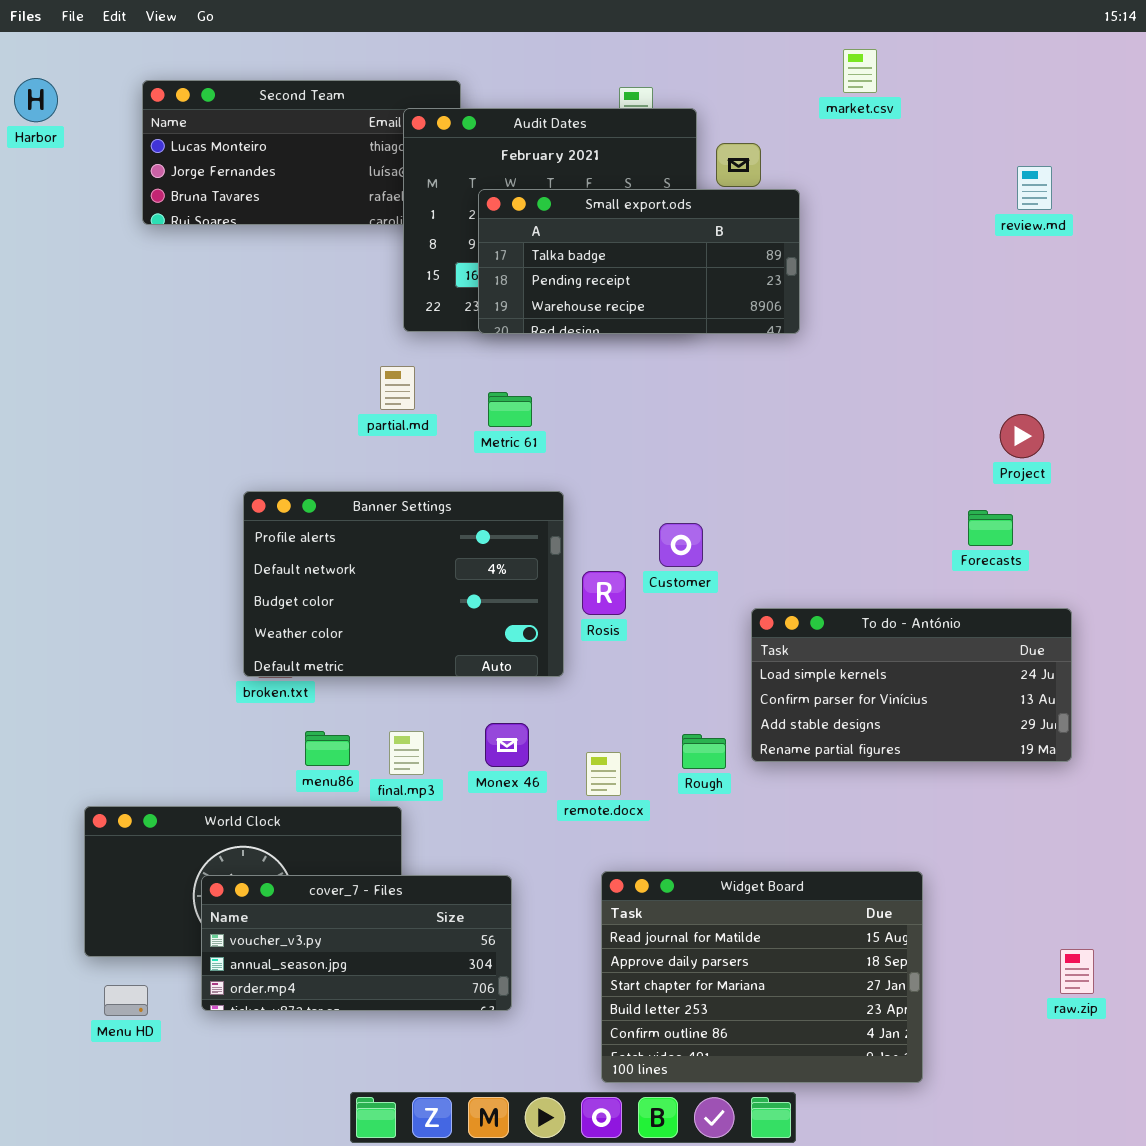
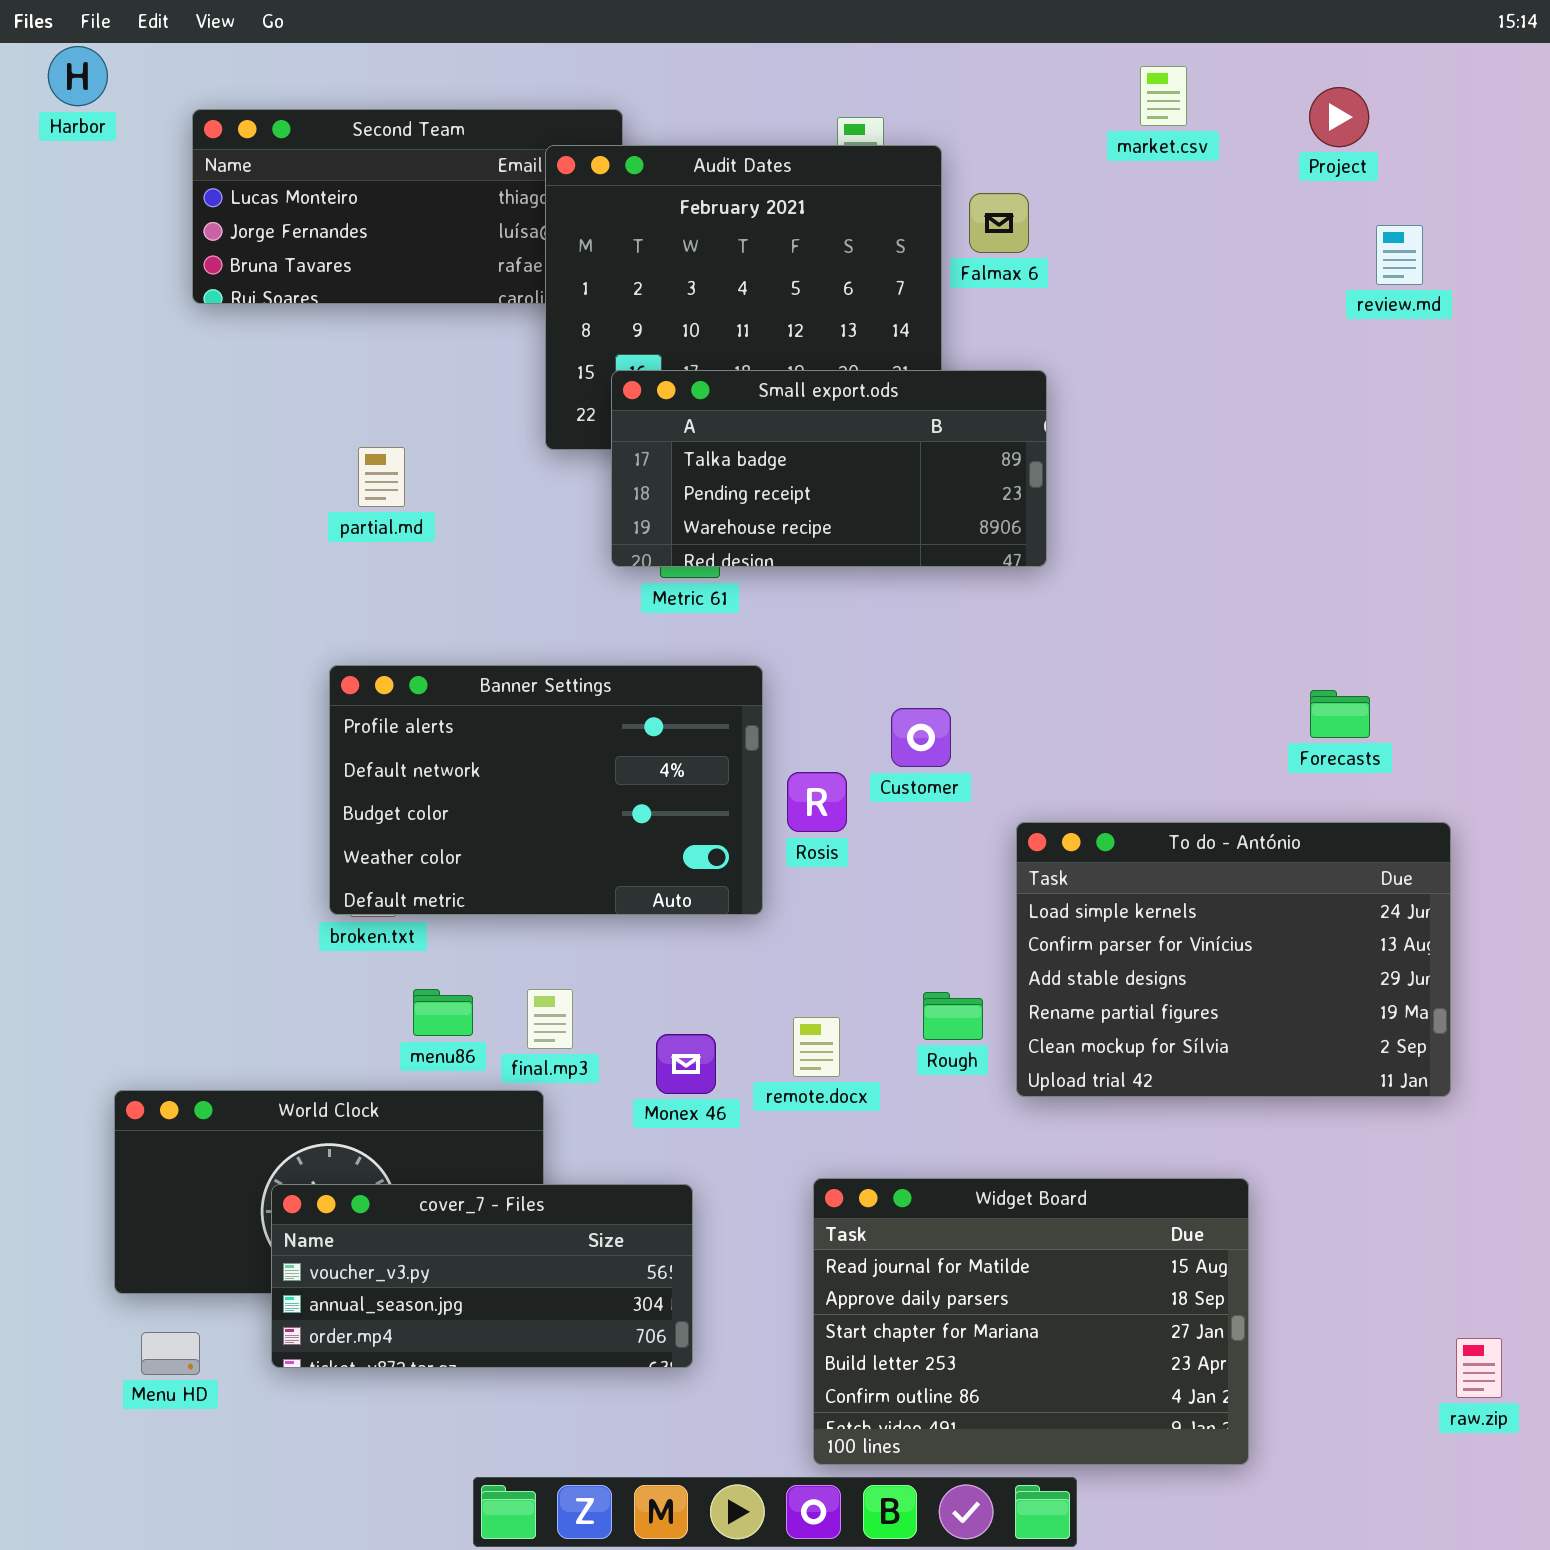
Harbor: [14,78,58,122] -> [48,46,108,106], moved
Small export.ods: [478,189,800,334] -> [611,370,1047,567], moved
partial.md: [380,366,415,410] -> [358,447,405,507], moved
Project: [1000,414,1044,458] -> [1309,87,1369,147], moved
To do - António: [751,608,1072,762] -> [1016,822,1451,1097], resized
Monex 46: [485,723,529,767] -> [656,1034,716,1094], moved
raw.zip: [1060,949,1094,994] -> [1456,1338,1502,1398], moved

